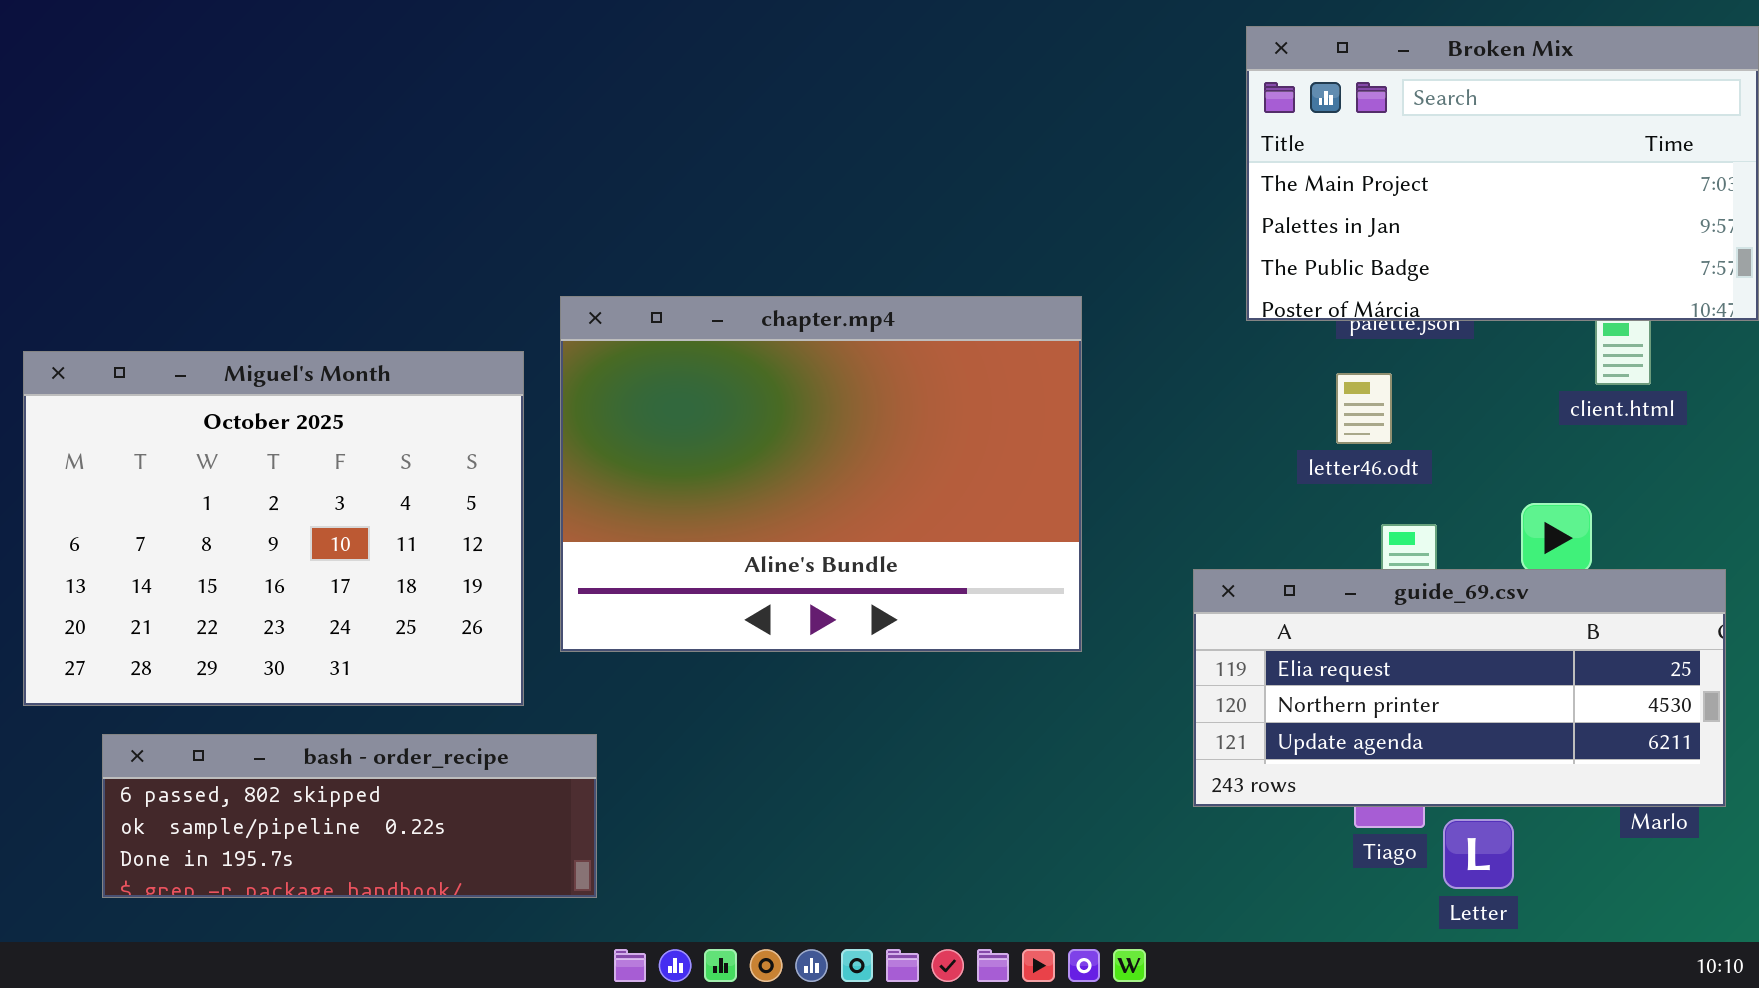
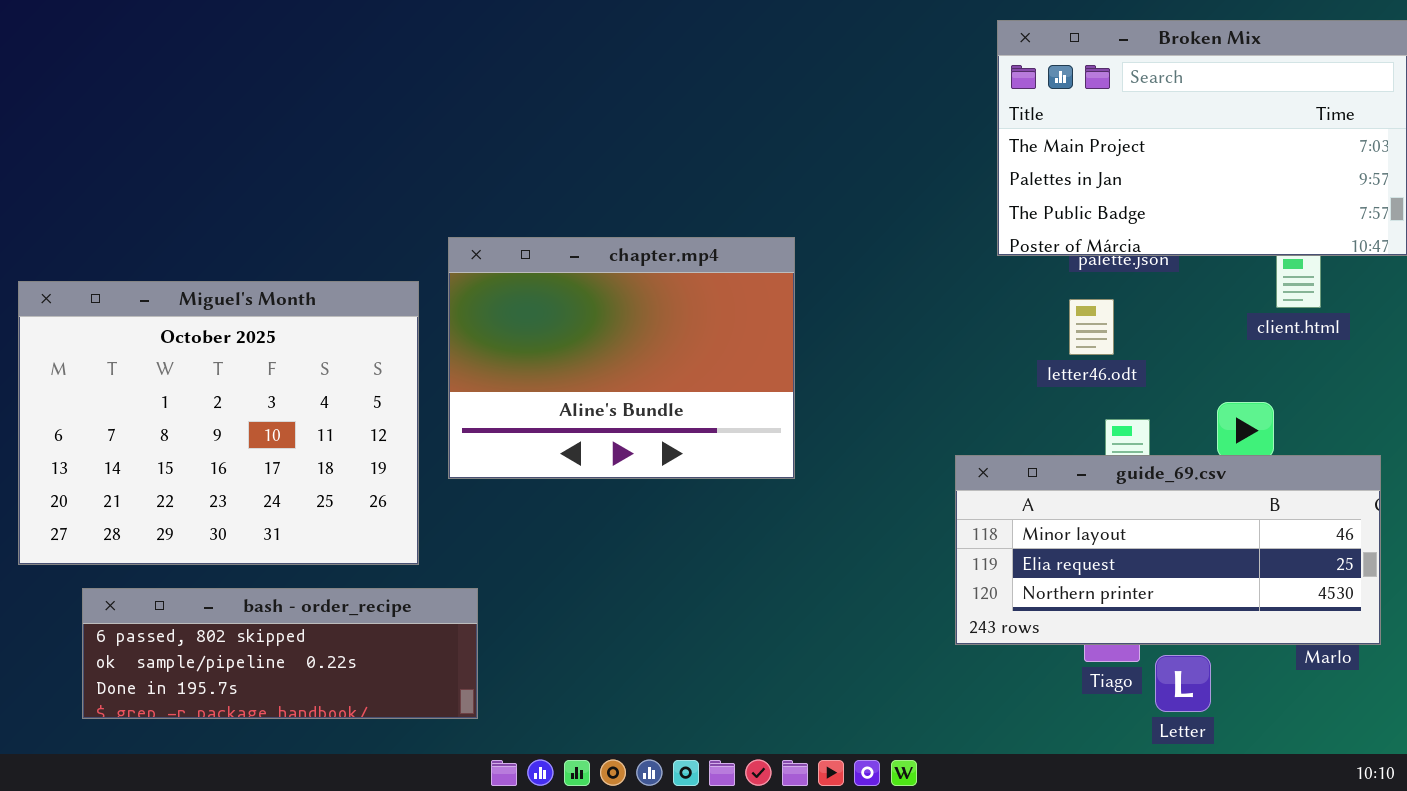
chapter.mp4: [560,296,1082,652] -> [448,237,795,479], resized
guide_69.csv: [1193,569,1726,807] -> [955,455,1381,645], scrolled up 1 row

